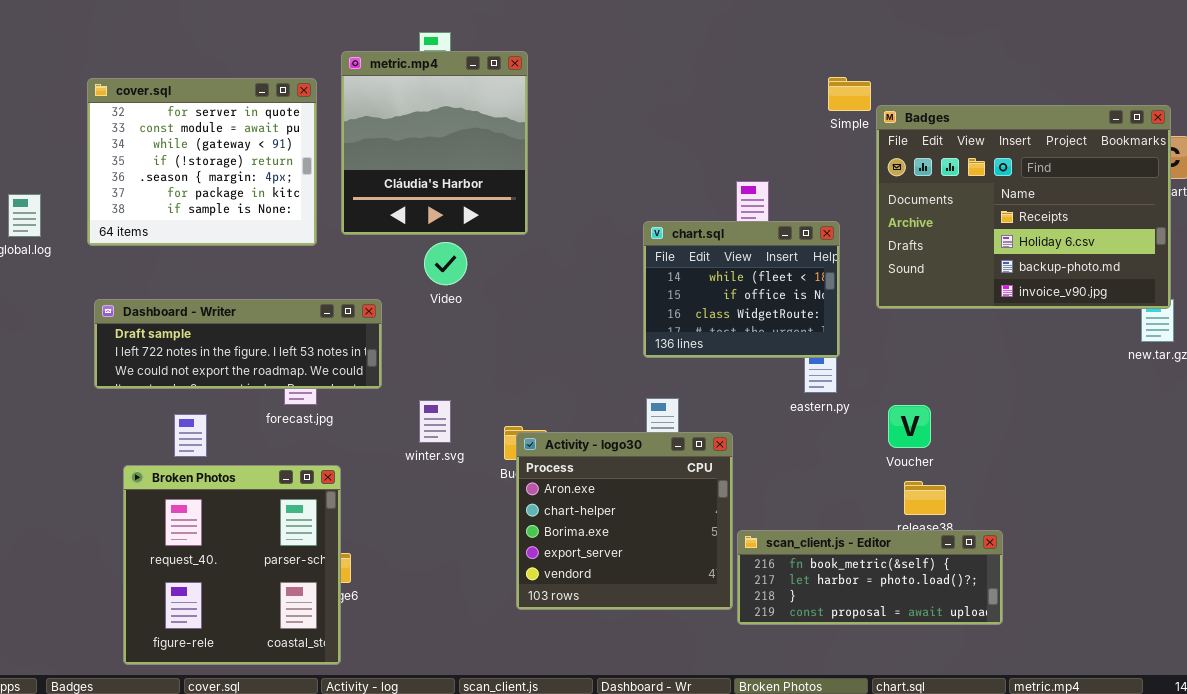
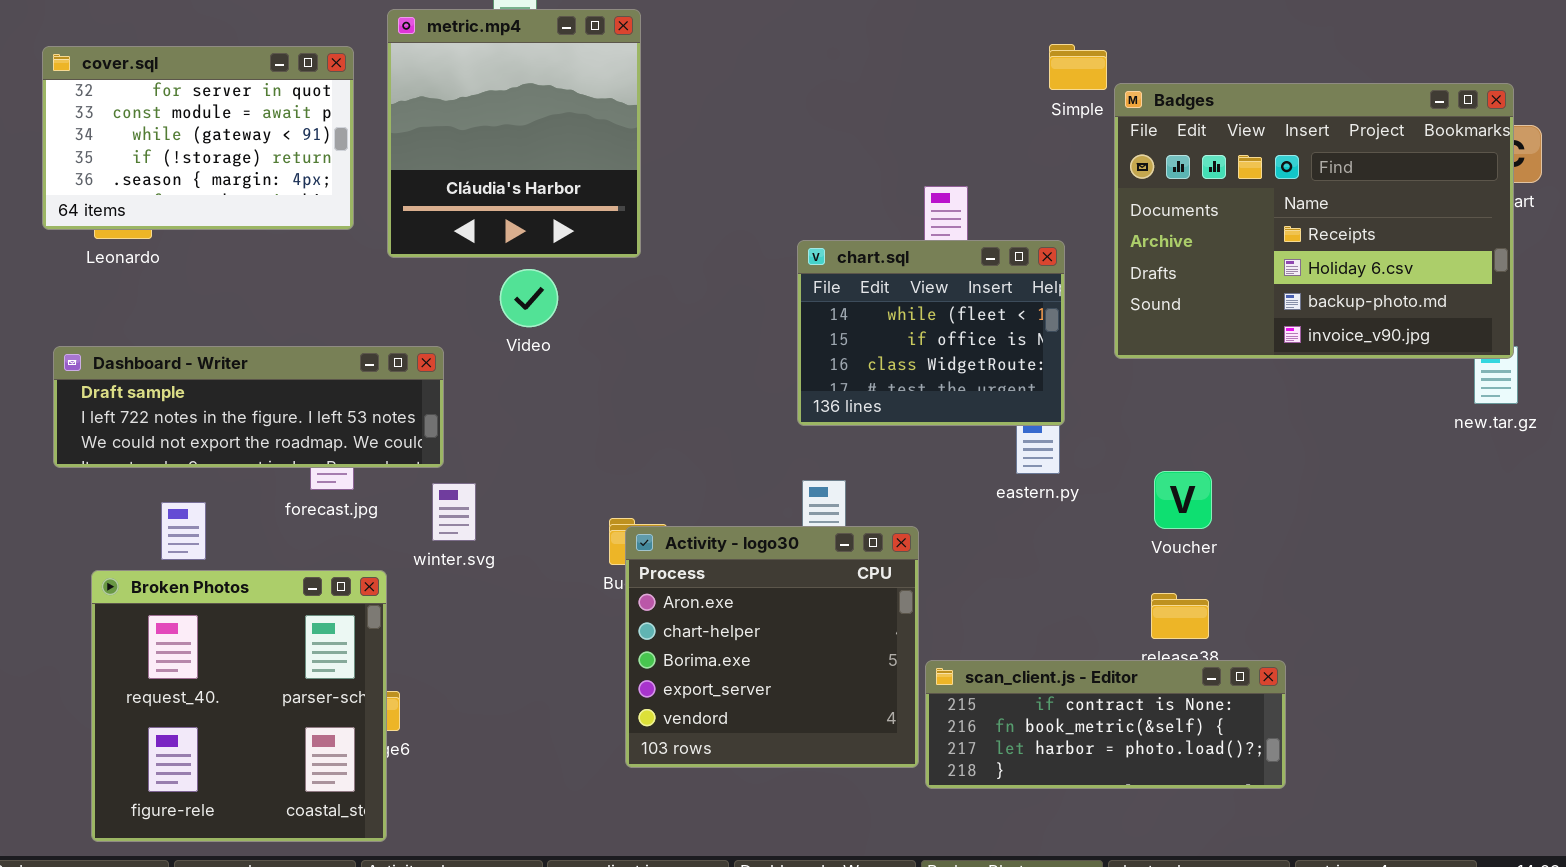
cover.sql: [87,78,317,246] -> [42,46,354,230], resized
winter.svg: [419,400,451,443] -> [432,483,476,541], moved
Voucher: [888,405,931,448] -> [1154,471,1212,529], moved
scan_client.js - Editor: [737,530,1003,625] -> [925,660,1286,789], scrolled up 1 row

